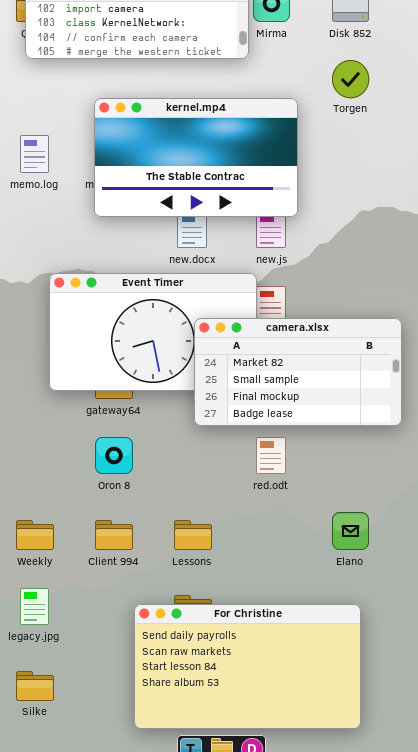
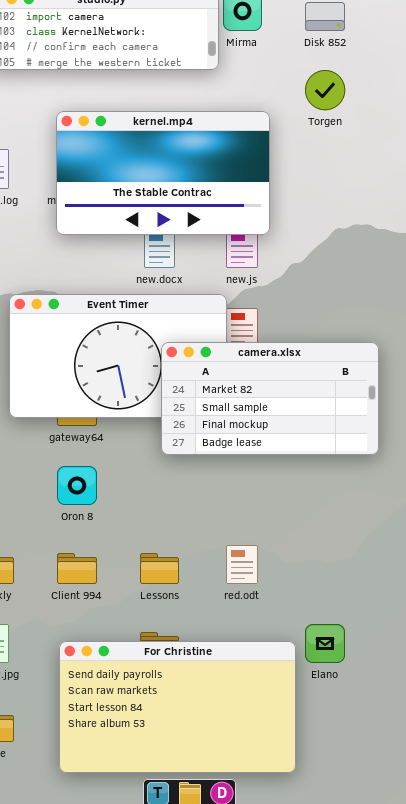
red.odt: [256,437,286,474] -> [226,545,258,584], moved
Elano: [332,512,369,550] -> [305,624,345,663], moved
For Christine: [134,604,361,729] -> [59,641,296,773], moved

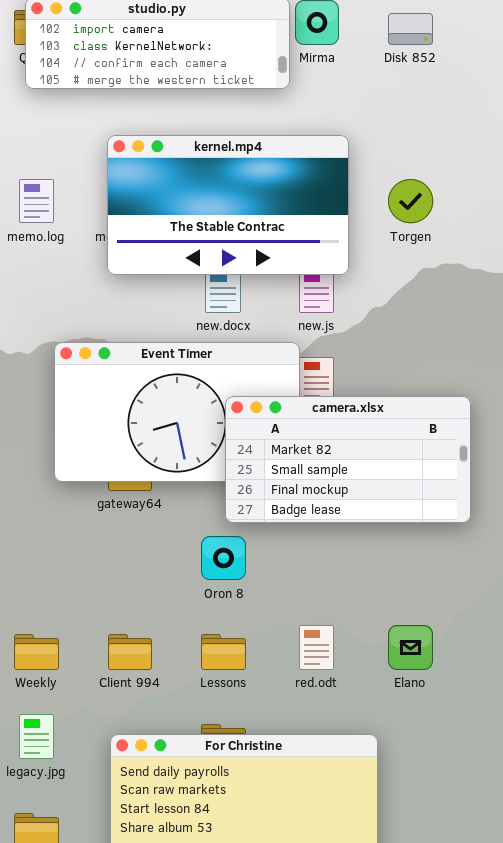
Torgen: [305,70,345,110] -> [388,179,433,223], moved
Oron 8: [57,466,97,505] -> [201,536,246,580], moved
Elano: [305,624,345,663] -> [388,625,433,670], moved

